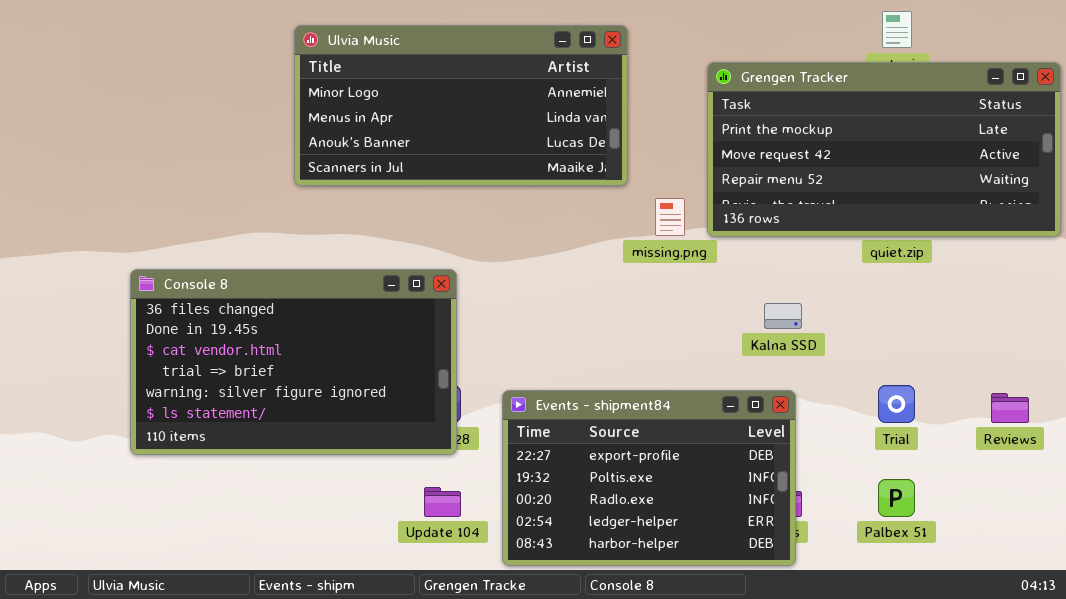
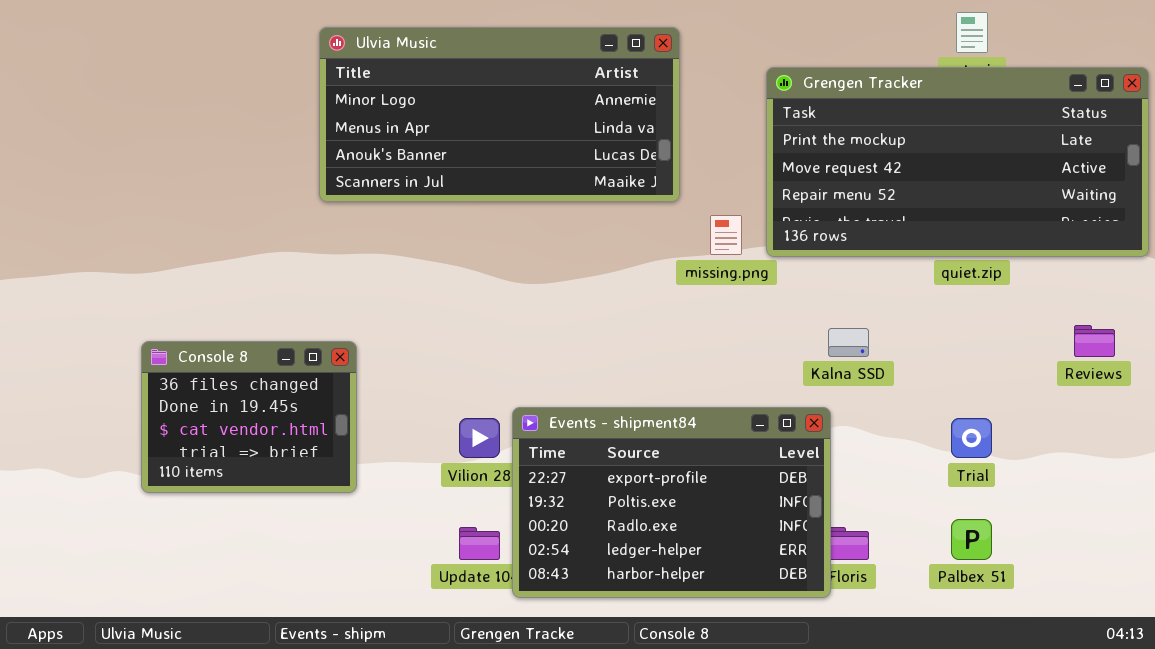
Console 8: [130,269,457,455] -> [141,341,357,493], resized
Events - shipment84: [502,390,796,566] -> [512,407,831,598], moved
Reviews: [991,393,1029,423] -> [1074,325,1115,357], moved

